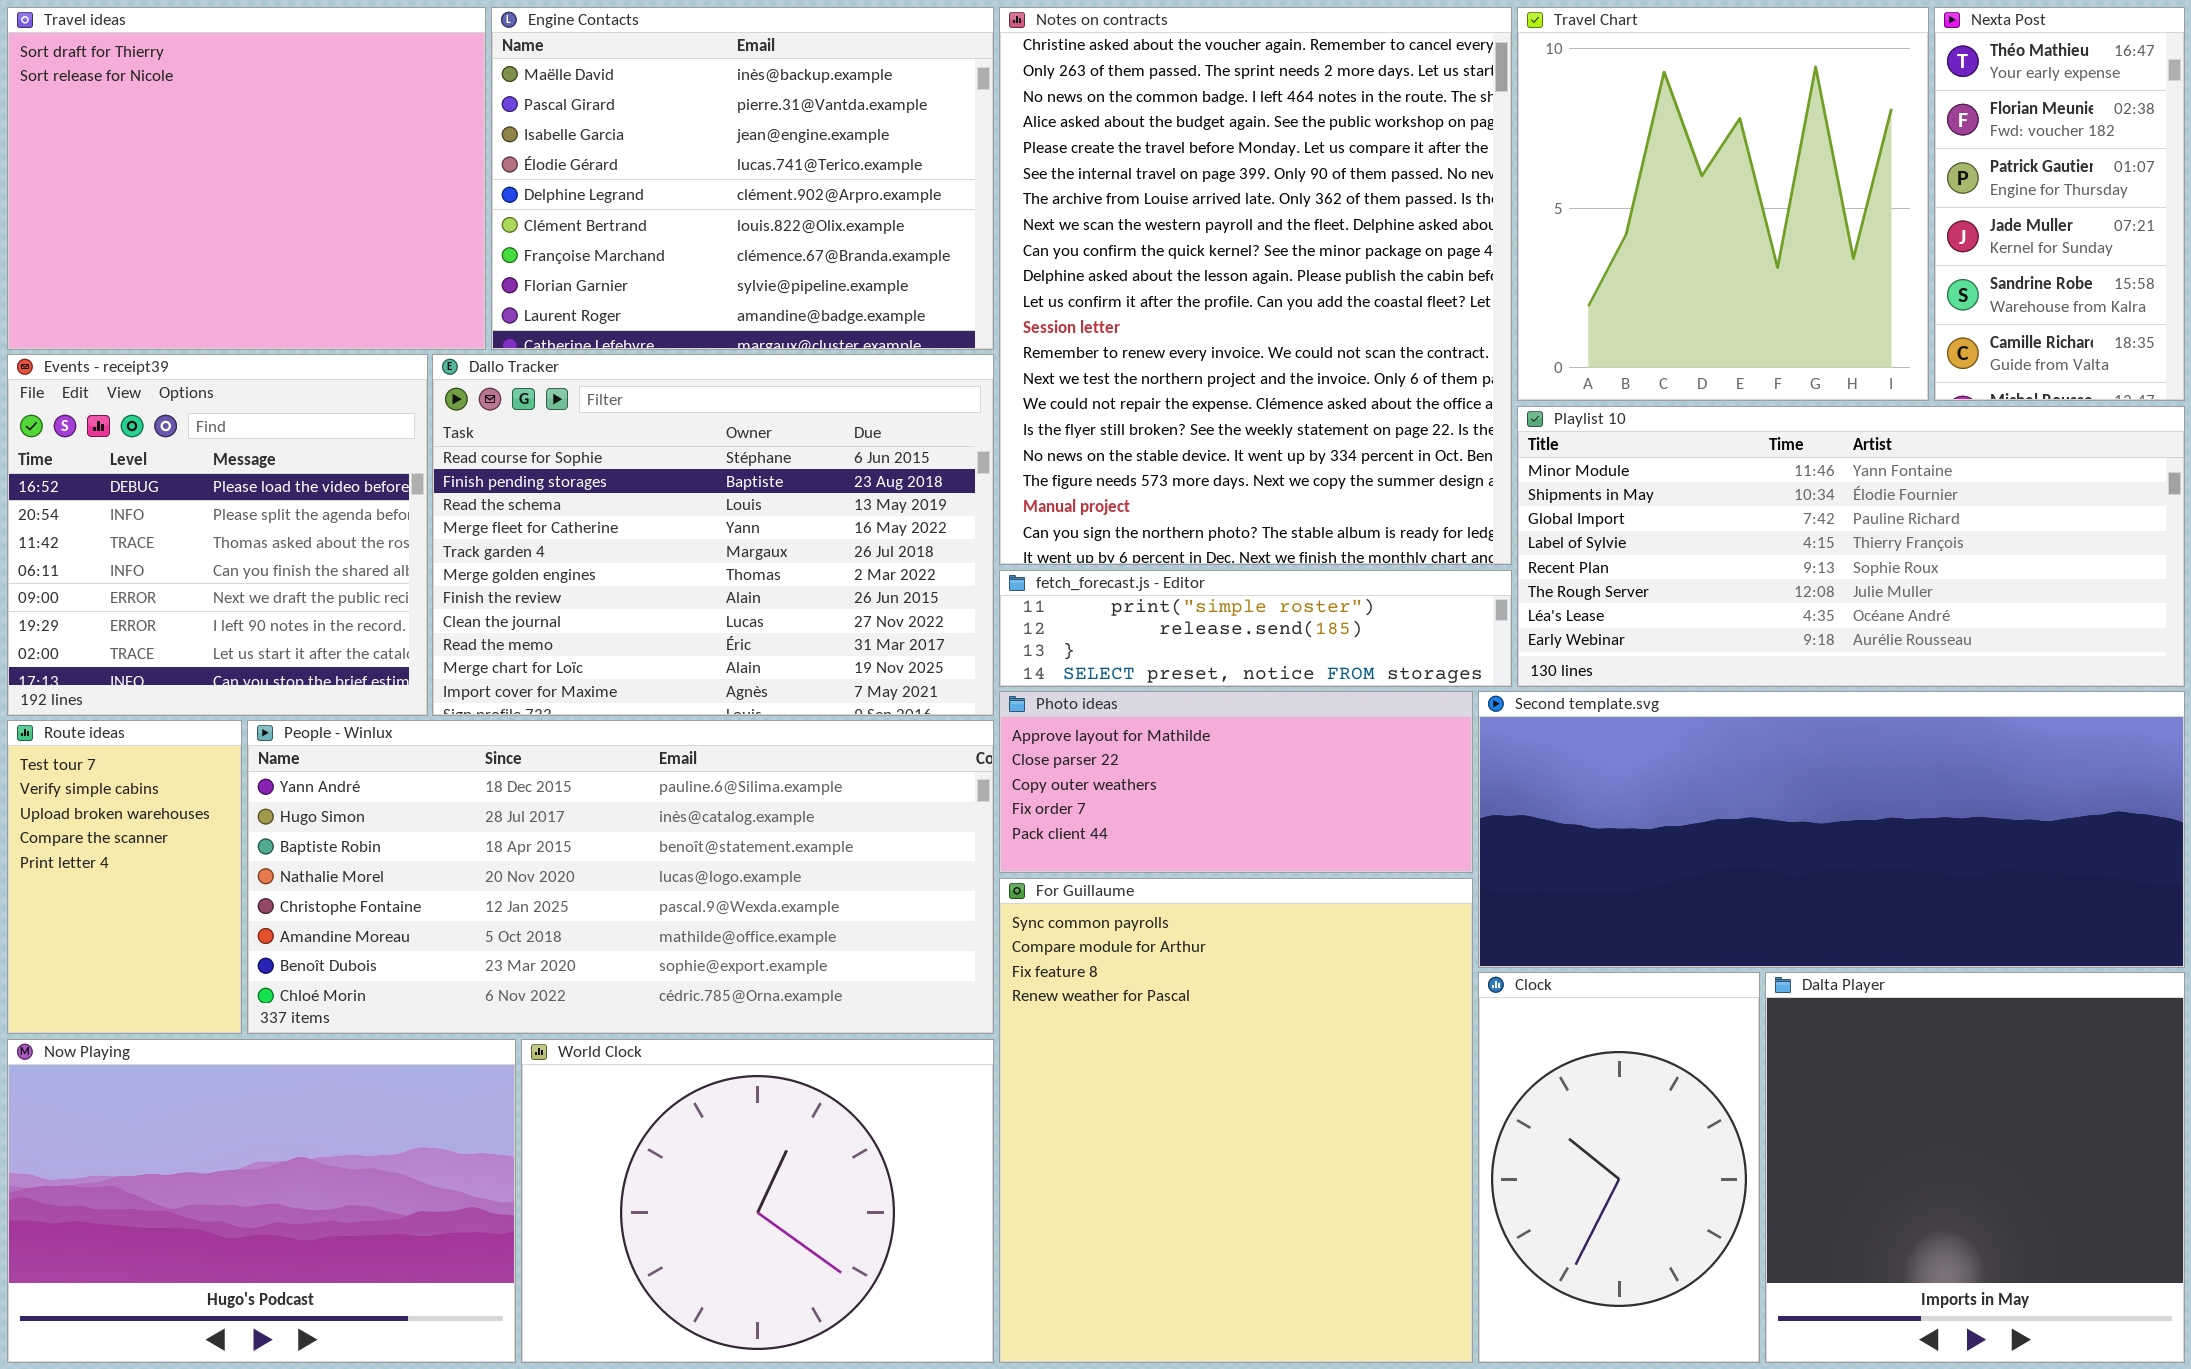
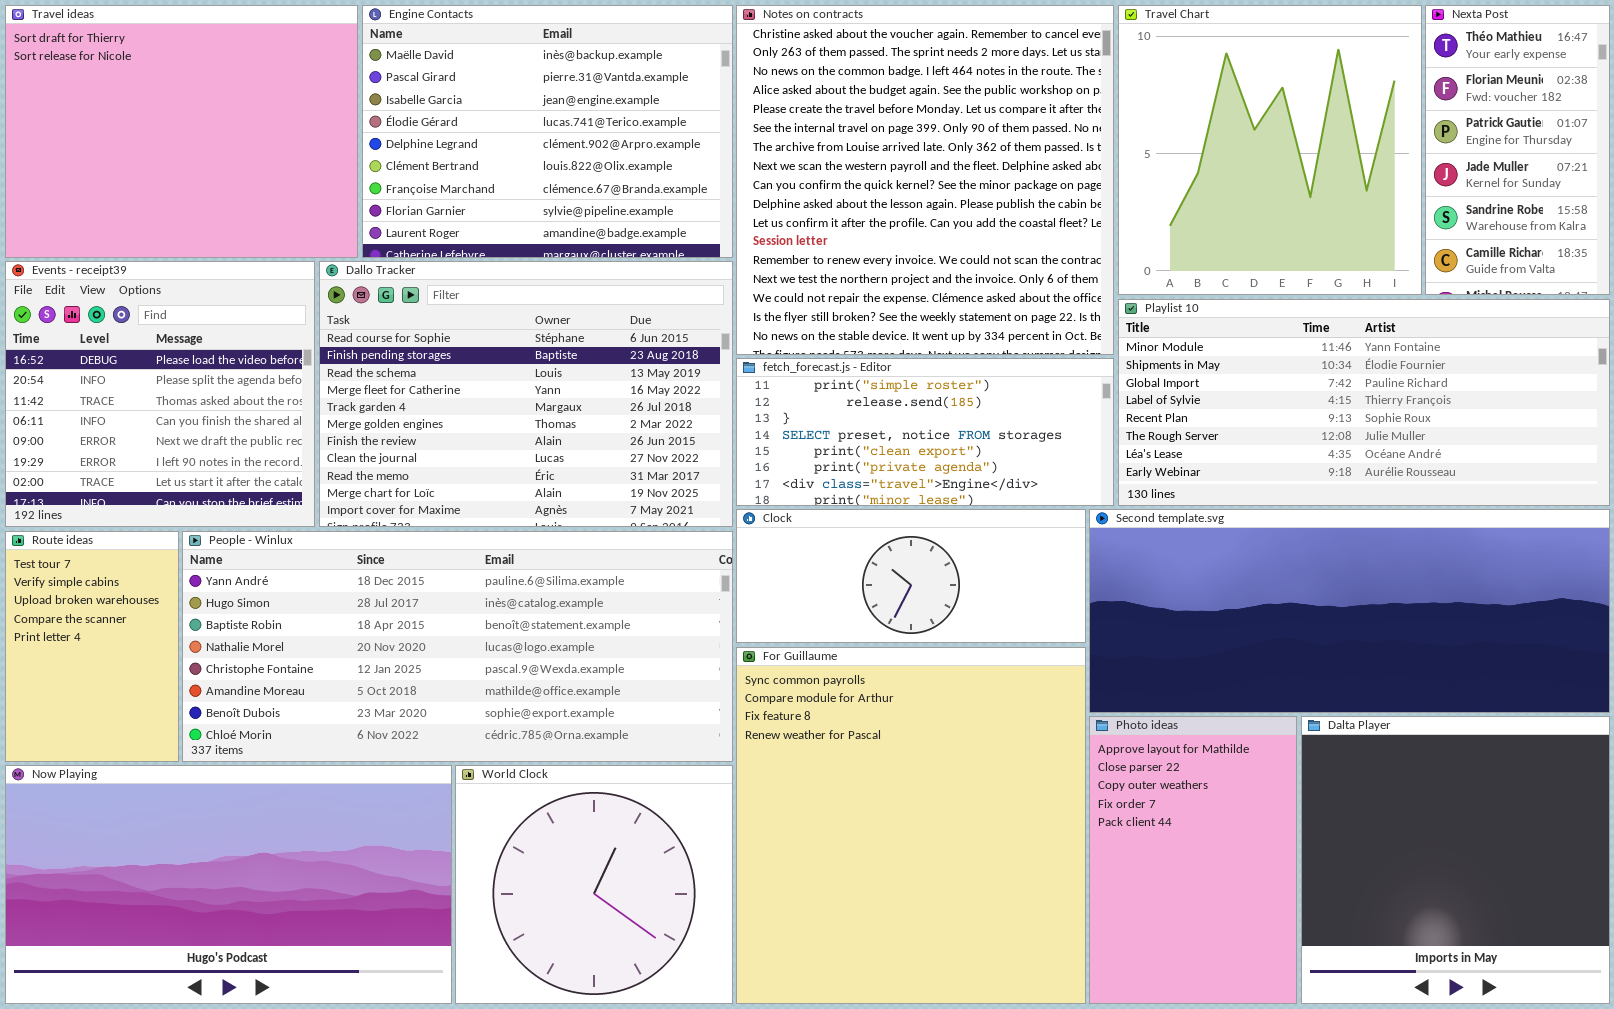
Notes on contracts: [999,7,1512,565] -> [736,5,1114,355], resized
fetch_forecast.js - Editor: [999,570,1512,687] -> [736,358,1114,506], resized
Photo ideas: [999,691,1473,873] -> [1089,716,1297,1004], moved, resized
Clock: [1478,972,1760,1363] -> [736,509,1086,643], moved, resized
Now Playing: [7,1039,516,1363] -> [5,765,452,1004], resized
World Clock: [521,1039,994,1363] -> [455,765,733,1004], resized

